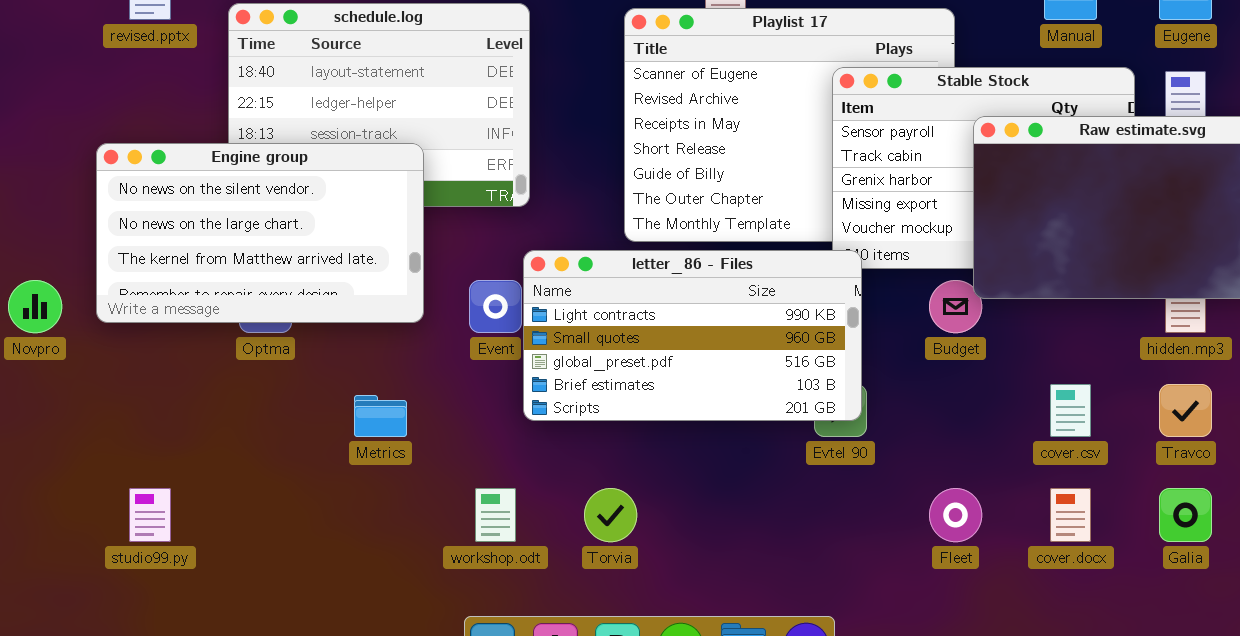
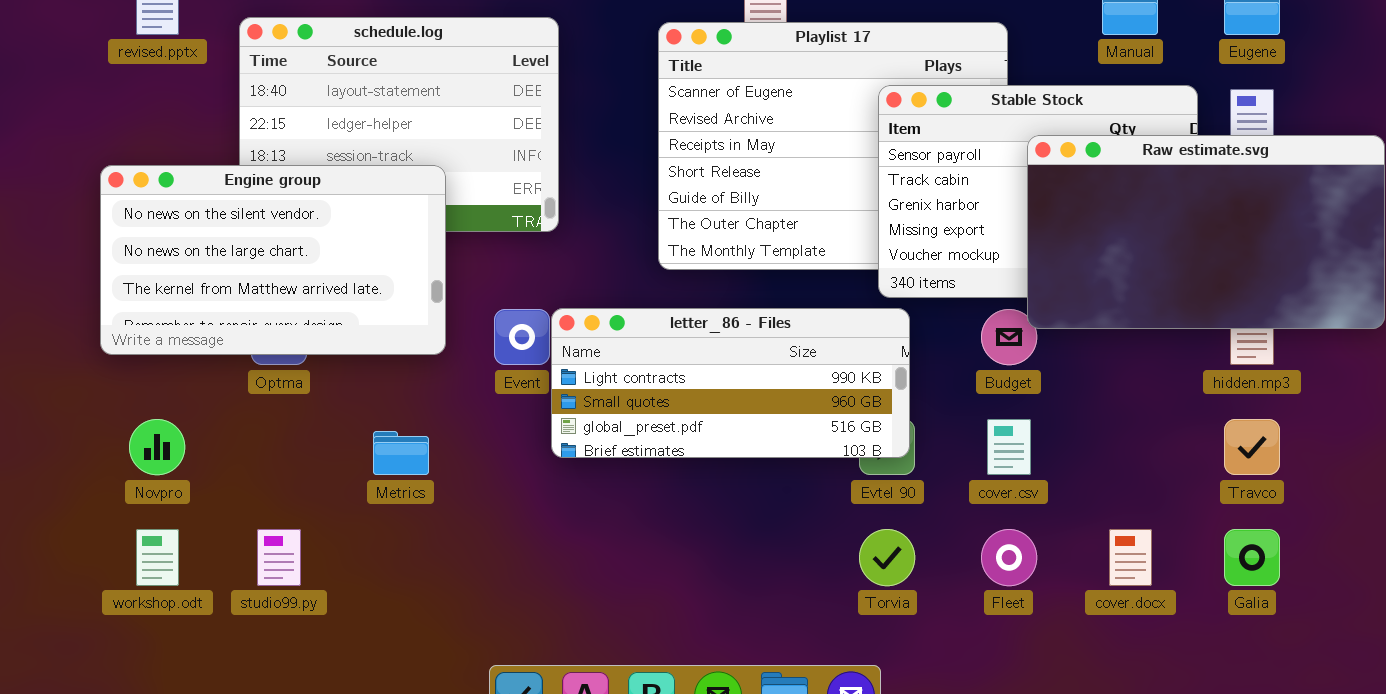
letter_86 - Files: [523,250,862,421] -> [551,308,910,458], resized
Novpro: [8,280,62,333] -> [129,419,185,475], moved
cover.csv: [1050,384,1091,437] -> [987,419,1031,475], moved
studio99.py: [129,488,171,542] -> [257,529,301,586], moved
workshop.odt: [475,488,516,542] -> [136,529,179,586], moved
Torvia: [584,488,637,542] -> [859,529,915,586], moved

